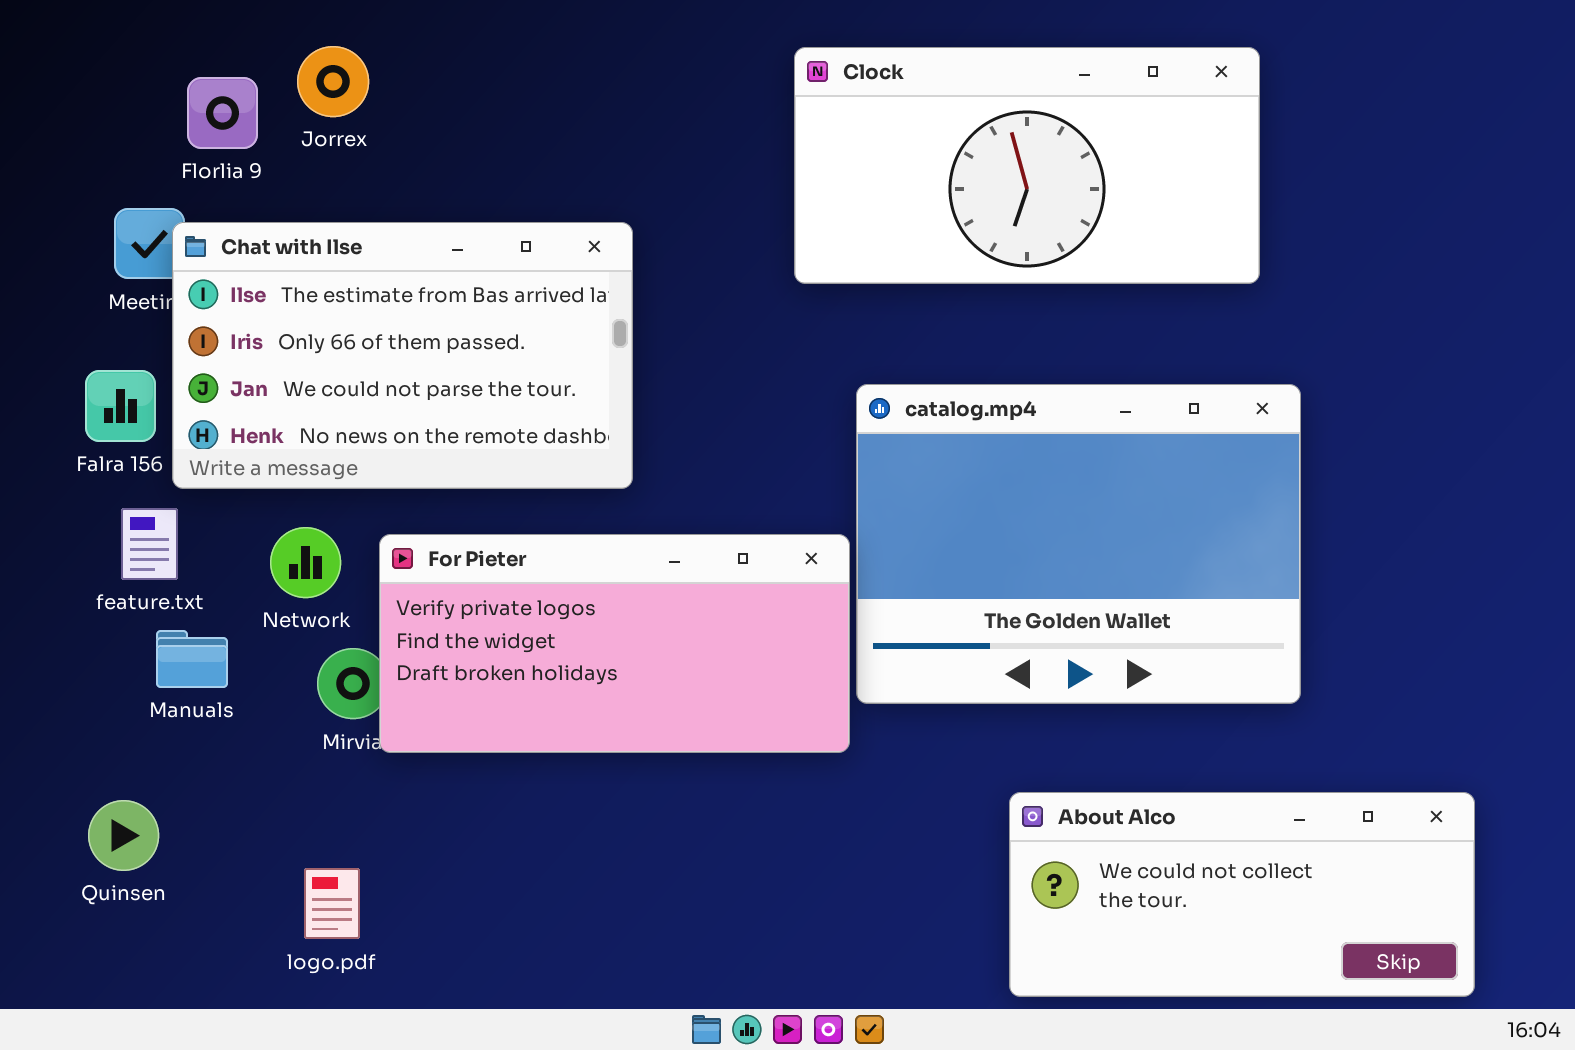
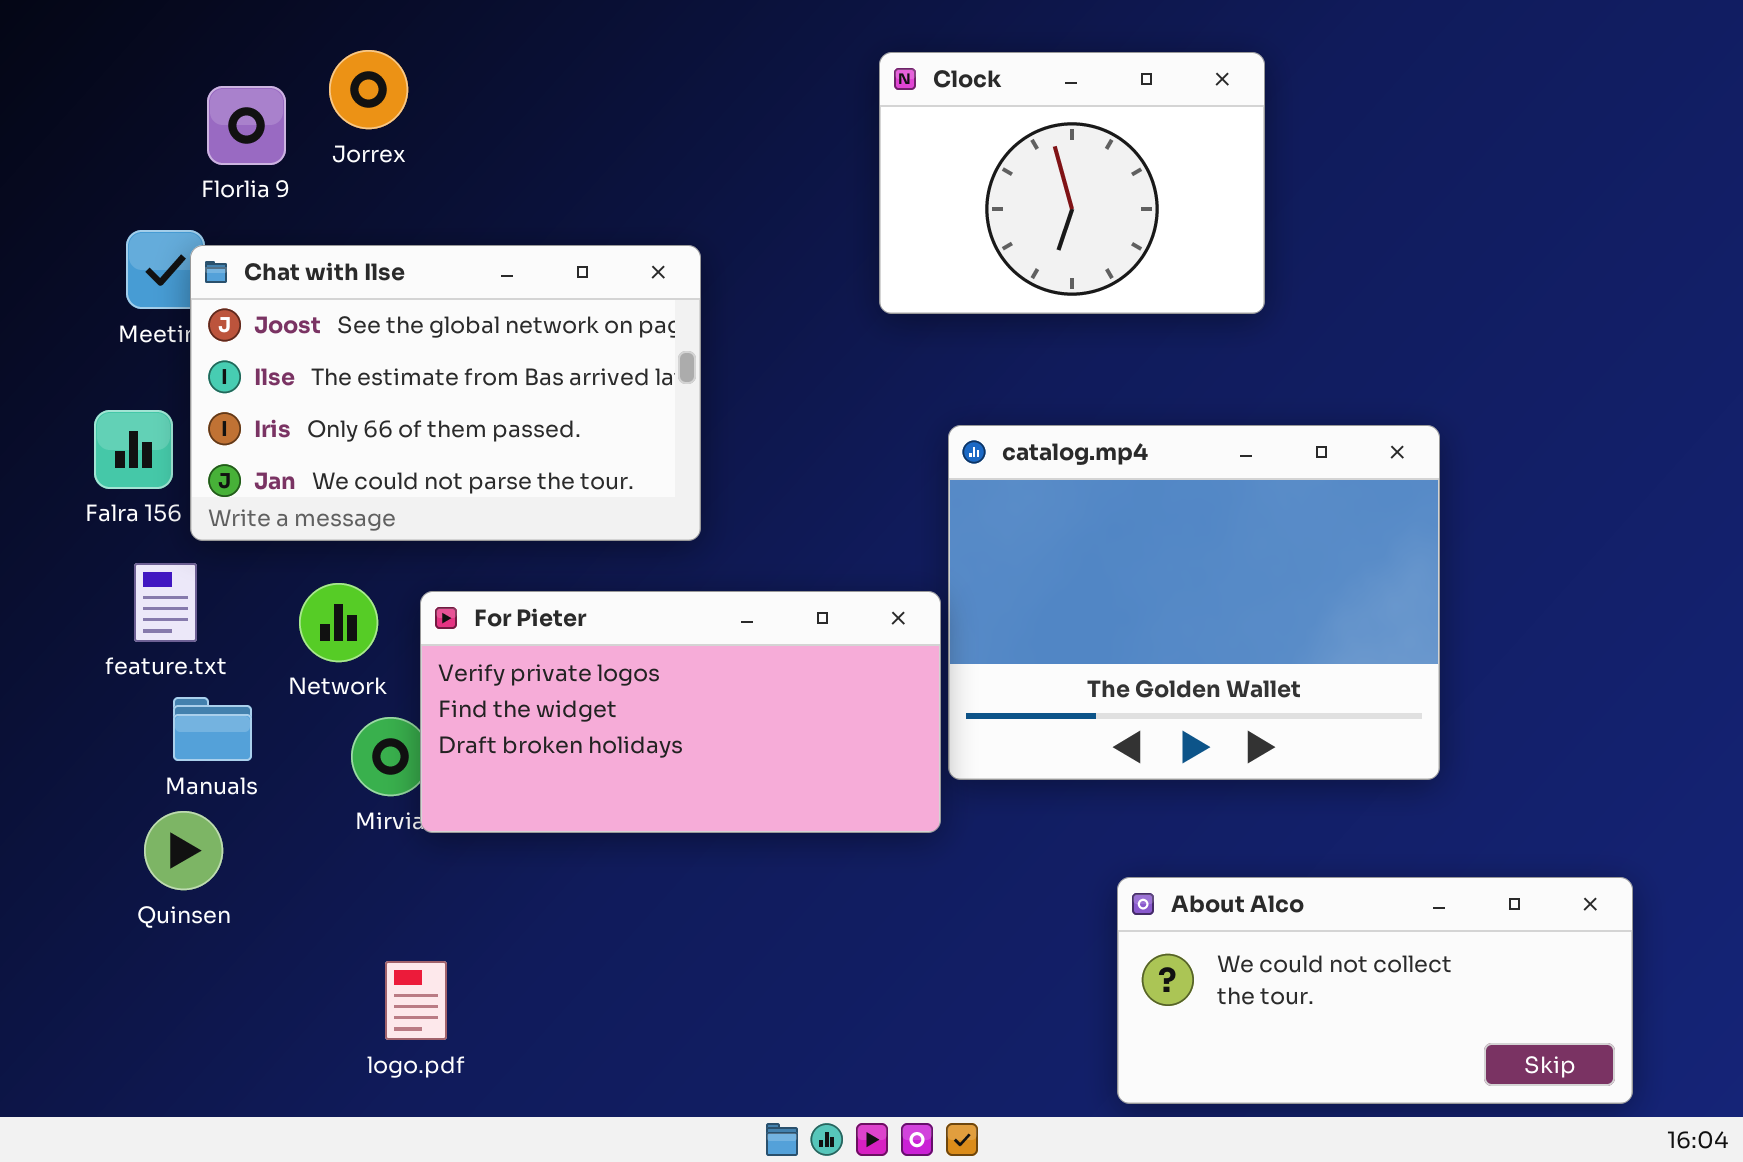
Clock: [794,47,1260,284] -> [879,52,1265,314], resized
Chat with Ilse: [172,222,633,489] -> [190,245,701,541], scrolled up 1 row
Quinsen: [88,800,159,871] -> [144,811,223,890], moved
logo.pdf: [304,868,360,939] -> [385,961,447,1040], moved

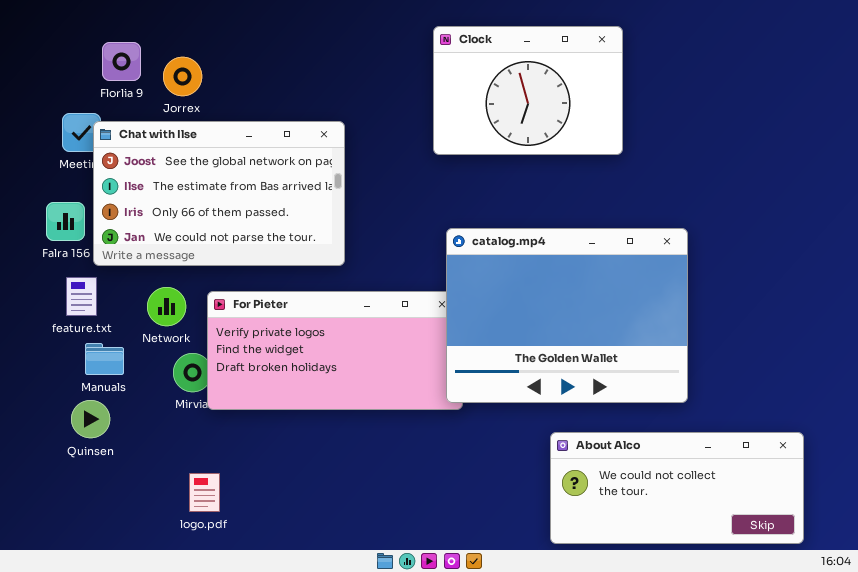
Jorrex: [329,50,408,129] -> [163,57,202,96], moved
catalog.mp4: [948,425,1440,780] -> [446,228,688,403], moved

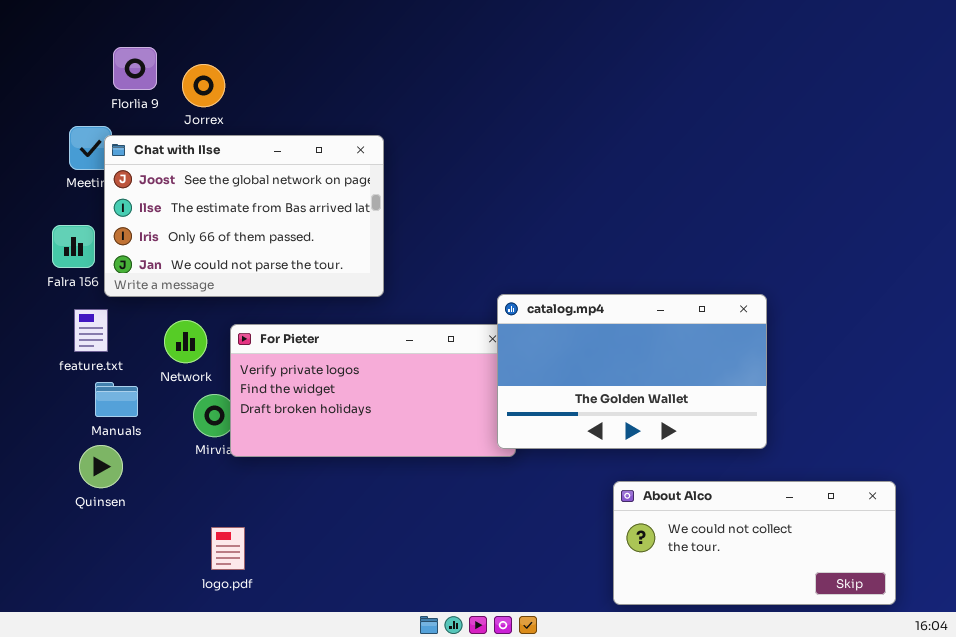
Clock: [433,26,623,155] -> none, closed
catalog.mp4: [446,228,688,403] -> [497,294,767,449], resized

